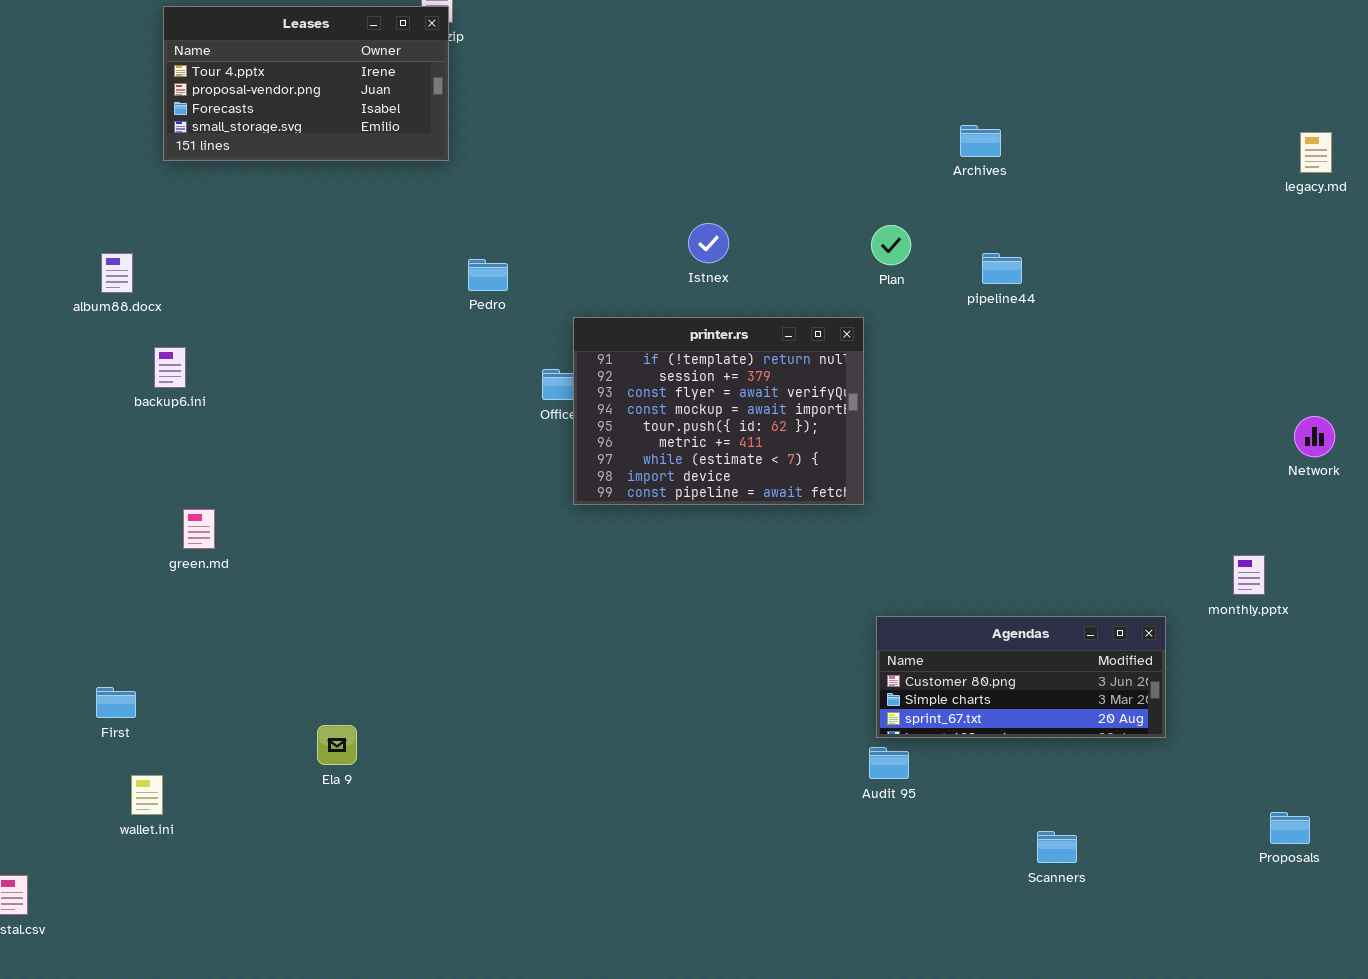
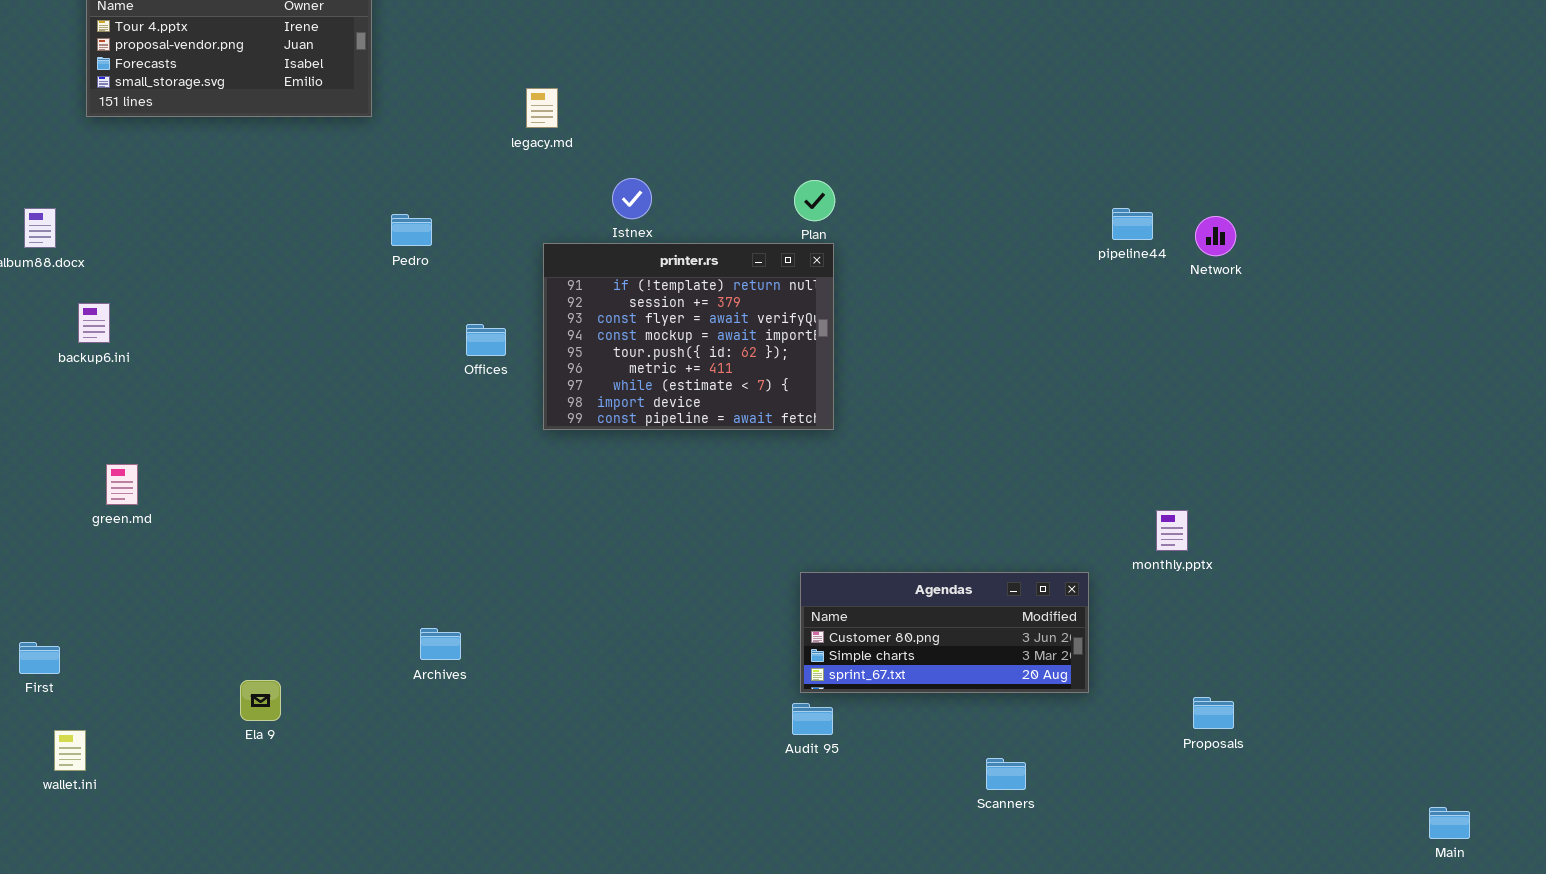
Archives: [960,125,1001,157] -> [420,628,461,660], moved
legacy.md: [1300,132,1332,173] -> [526,88,558,128], moved
pipeline44: [982,253,1022,284] -> [1112,208,1153,240], moved
printer.rs: [573,317,864,505] -> [543,243,834,430], moved
Network: [1294,416,1335,457] -> [1195,216,1236,256], moved
Proposals: [1270,812,1310,844] -> [1193,697,1234,729], moved
Scanners: [1037,831,1077,863] -> [986,758,1026,790], moved

